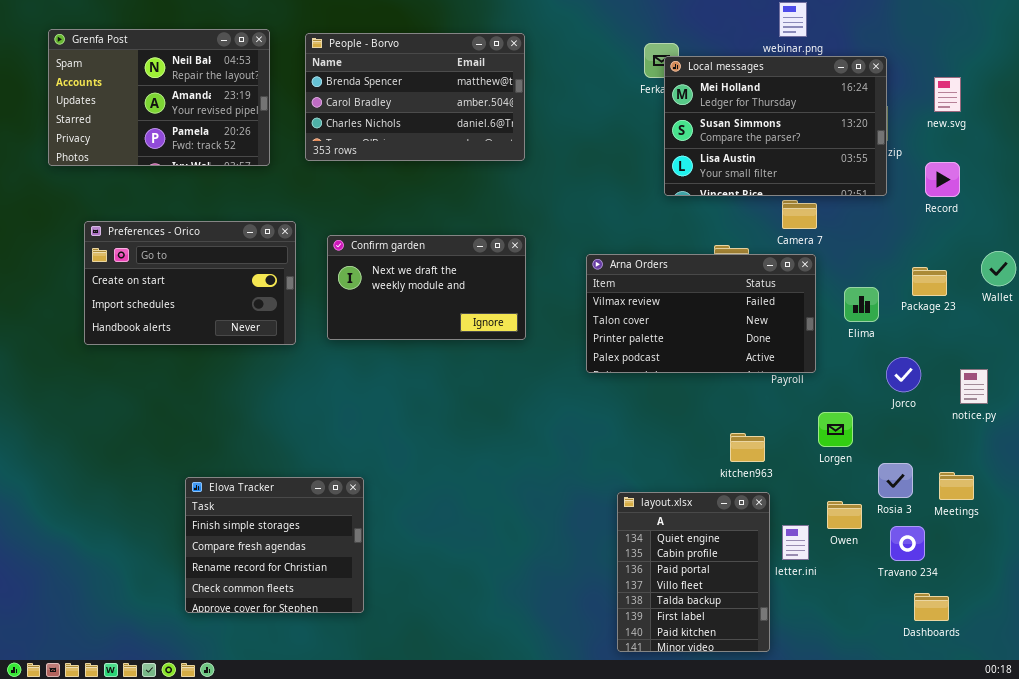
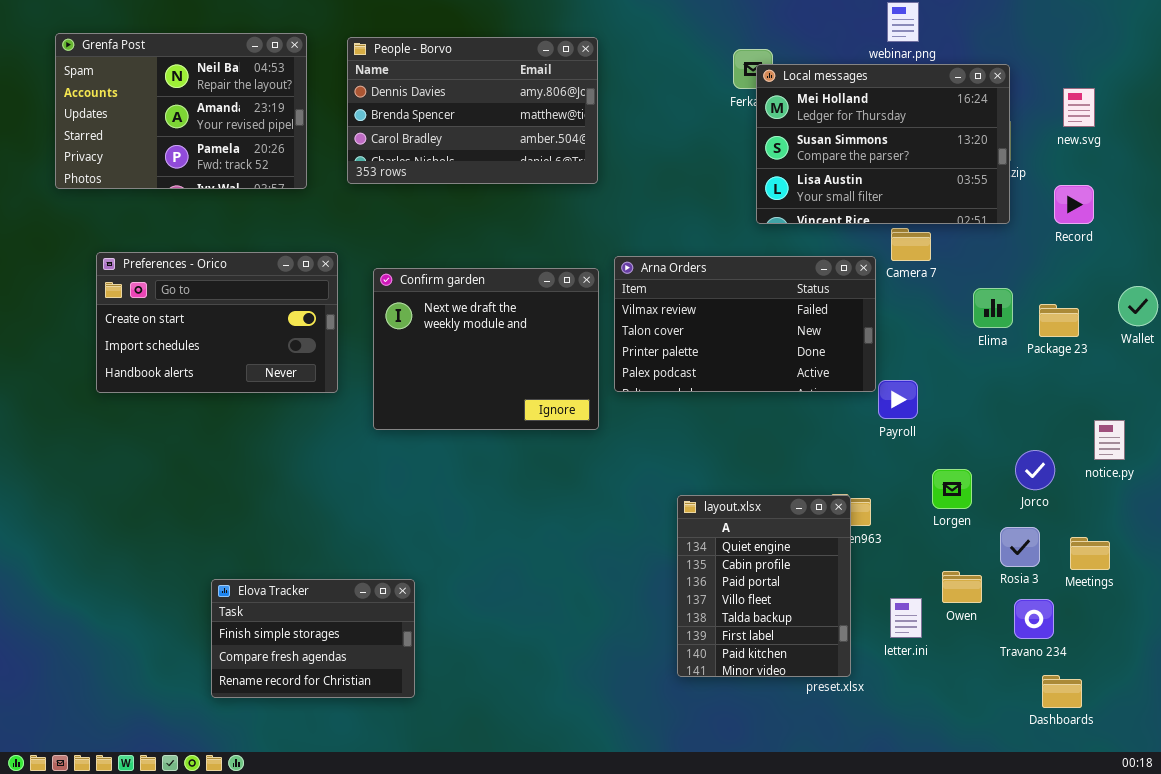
People - Borvo: [305,33,525,161] -> [347,37,598,184], scrolled up 1 row
Confirm garden: [327,235,526,340] -> [373,268,599,430], resized
Arna Orders: [586,254,816,373] -> [614,256,876,392], moved
Elima: [844,287,879,322] -> [973,288,1013,328], moved
Jorco: [886,357,921,392] -> [1015,450,1055,490], moved
Elova Tracker: [185,477,364,613] -> [211,579,415,698], resized
layout.xlsx: [617,492,770,652] -> [677,495,851,677], moved

